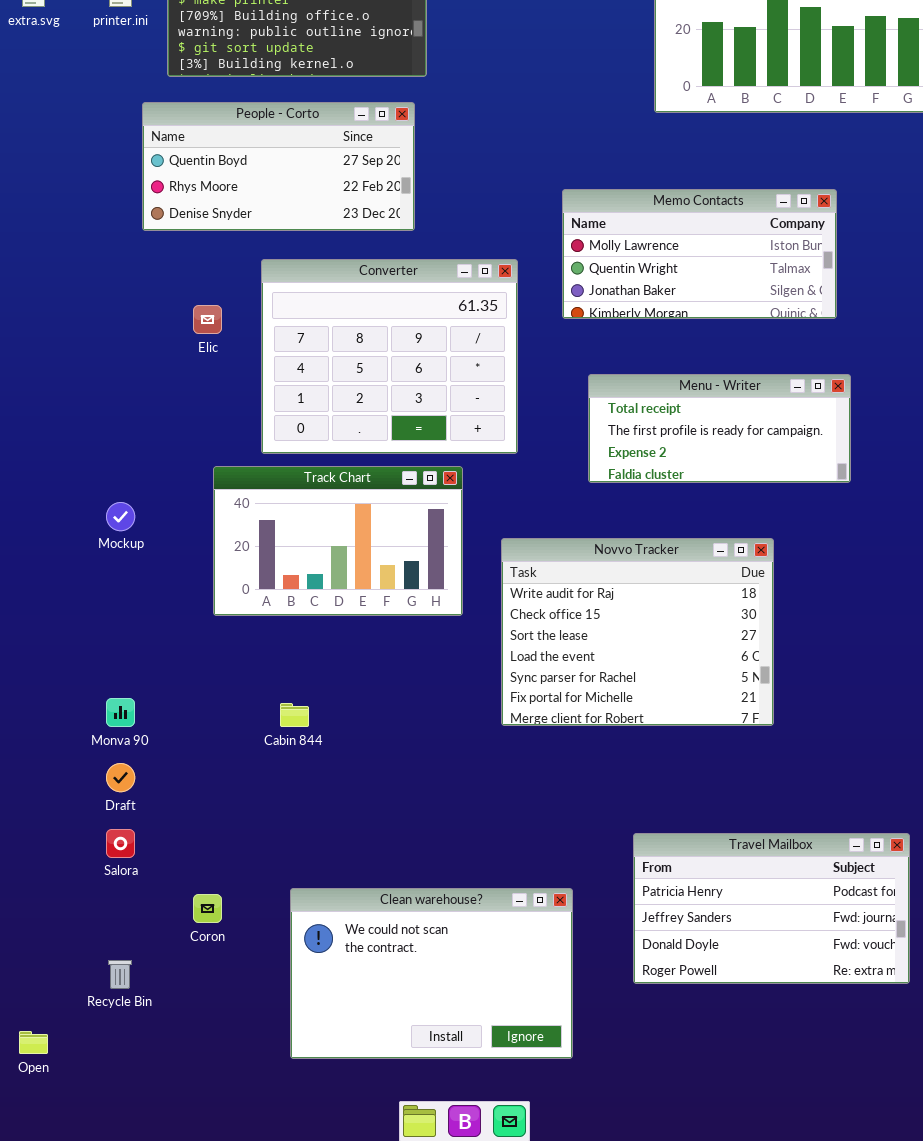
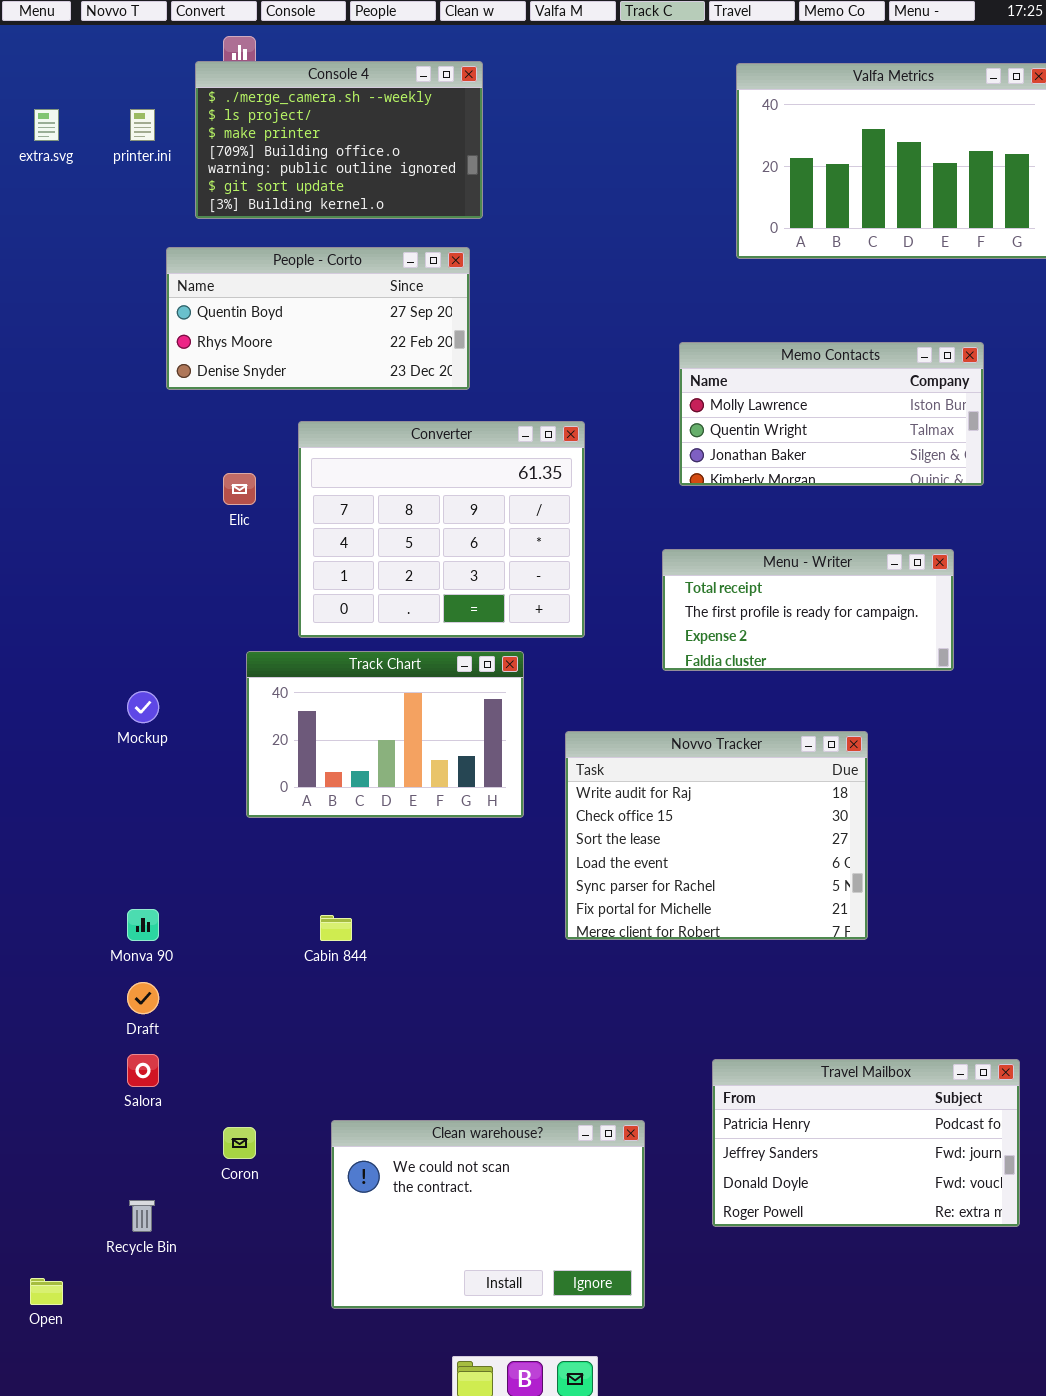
Memo Contacts: [562,189,837,319] -> [679,342,984,486], moved

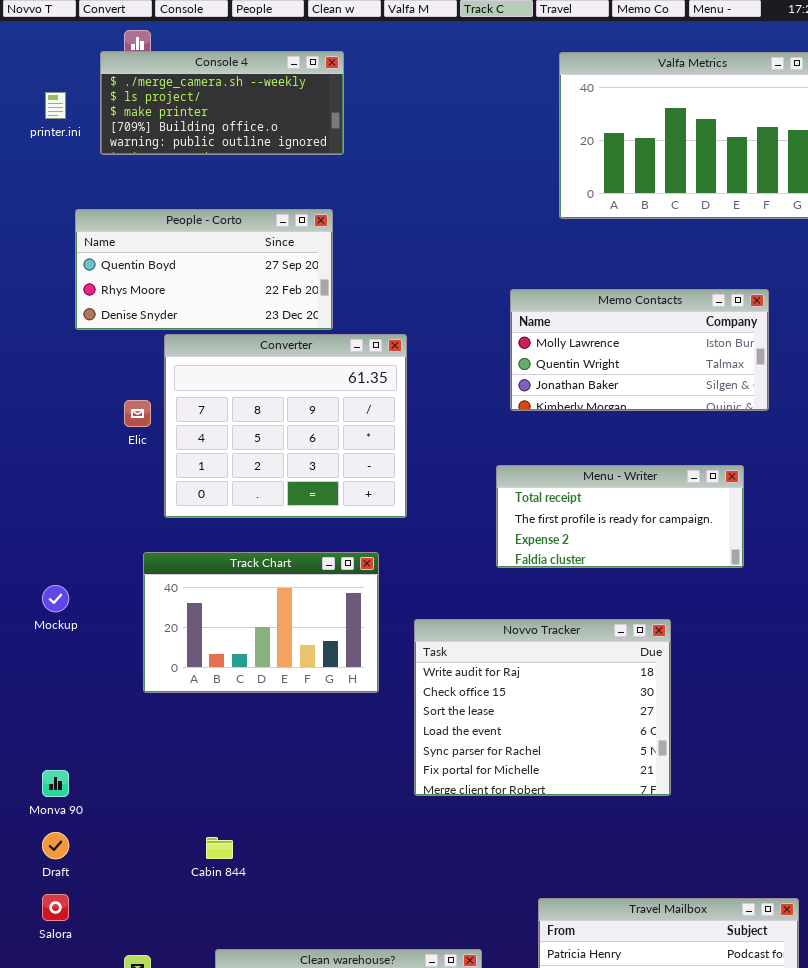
Console 4: [195,61,483,219] -> [100,51,344,155], resized
Converter: [298,421,585,638] -> [164,334,407,518], moved
Cabin 844: [320,915,352,941] -> [206,837,233,859], moved

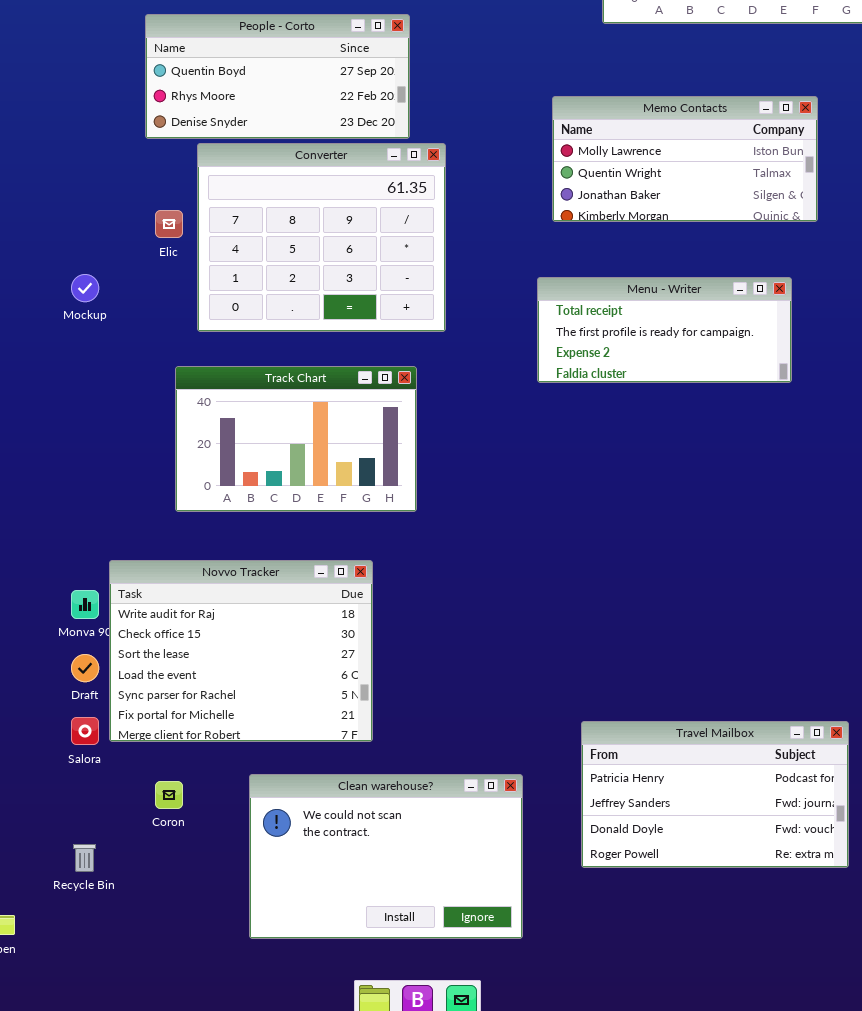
People - Corto: [75,209,333,330] -> [145,14,410,139], moved
Mockup: [42,585,69,612] -> [71,274,99,302], moved
Novvo Tracker: [414,619,671,796] -> [109,560,373,742], moved

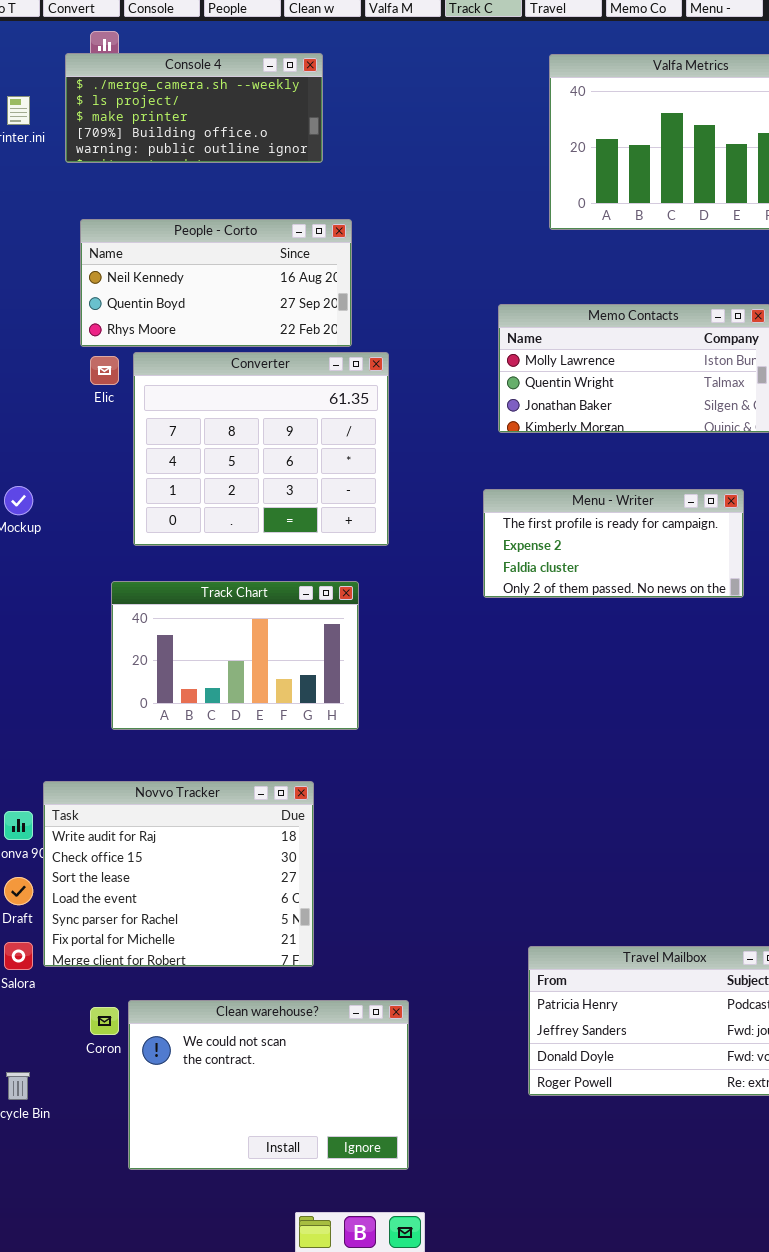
People - Corto: [145,14,410,139] -> [80,219,352,347], scrolled up 1 row
Elic: [155,210,183,238] -> [90,356,119,385], moved
Menu - Writer: [537,277,792,383] -> [483,489,744,598], scrolled down 1 row
Clean warehouse?: [249,774,523,939] -> [128,1000,409,1170], moved

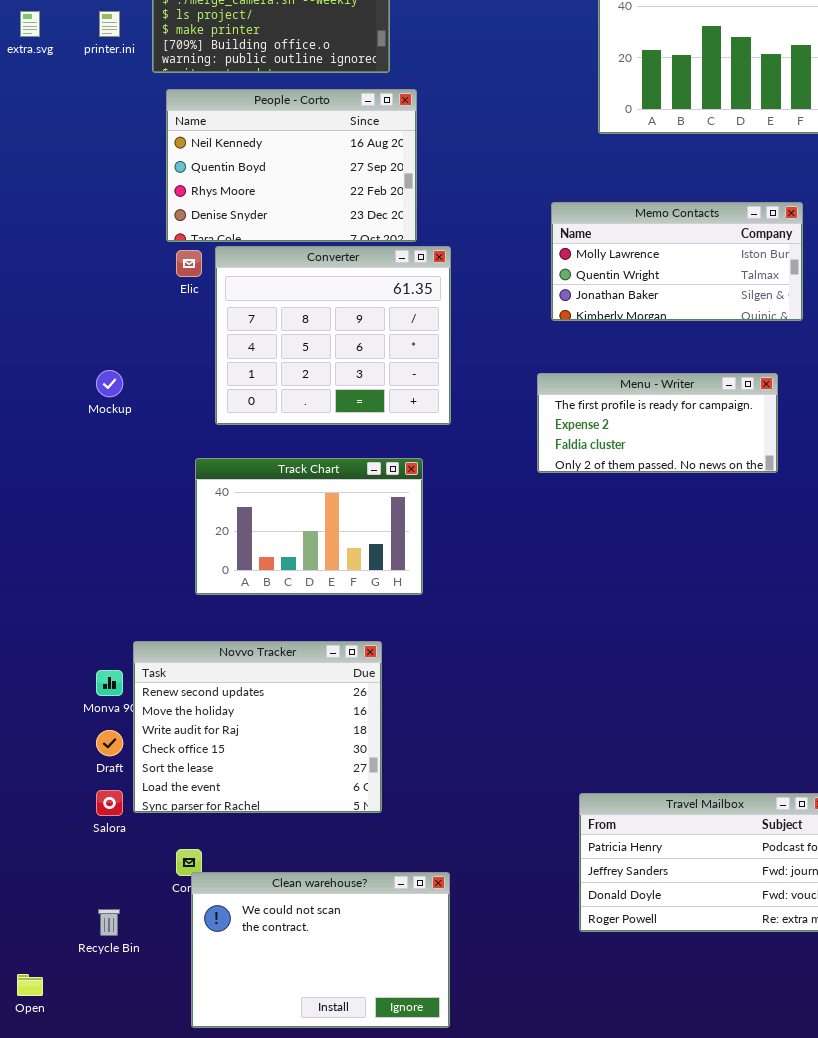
People - Corto: [80,219,352,347] -> [166,89,417,242], resized
Novvo Tracker: [43,781,314,967] -> [133,641,382,813], scrolled up 2 rows
Clean warehouse?: [128,1000,409,1170] -> [191,872,450,1028], moved

